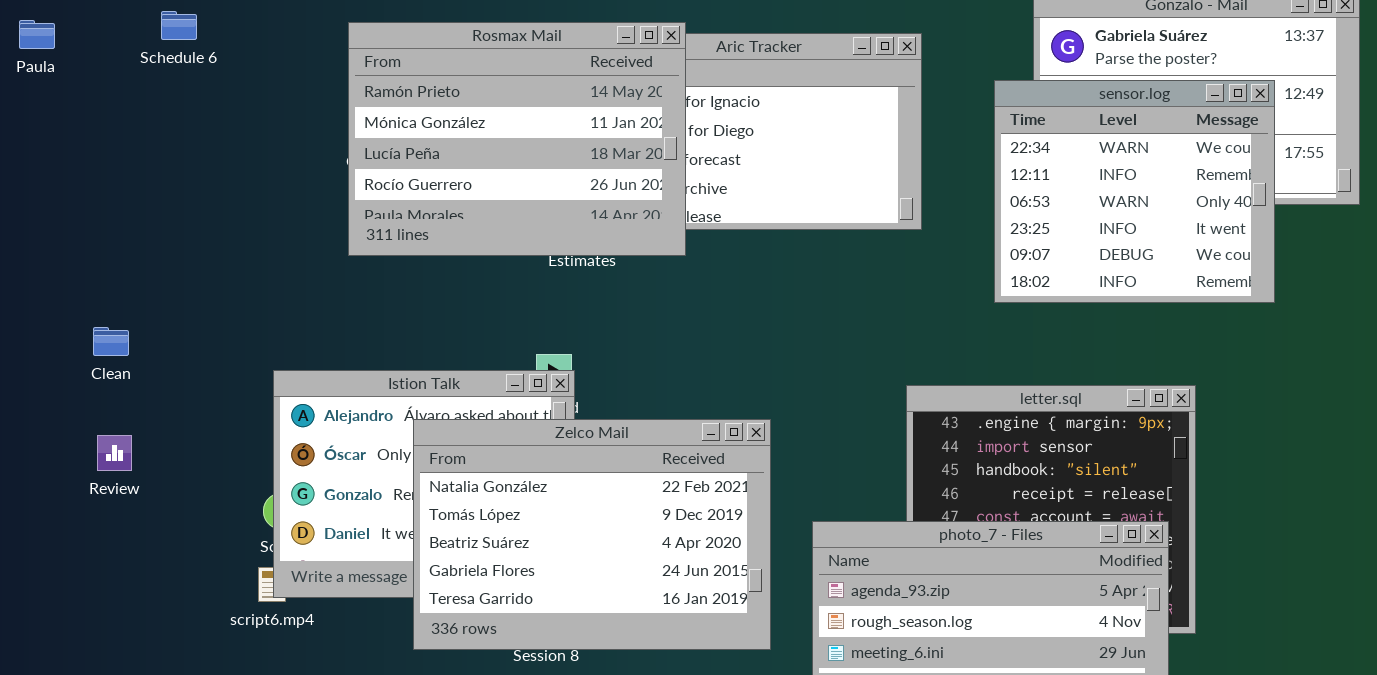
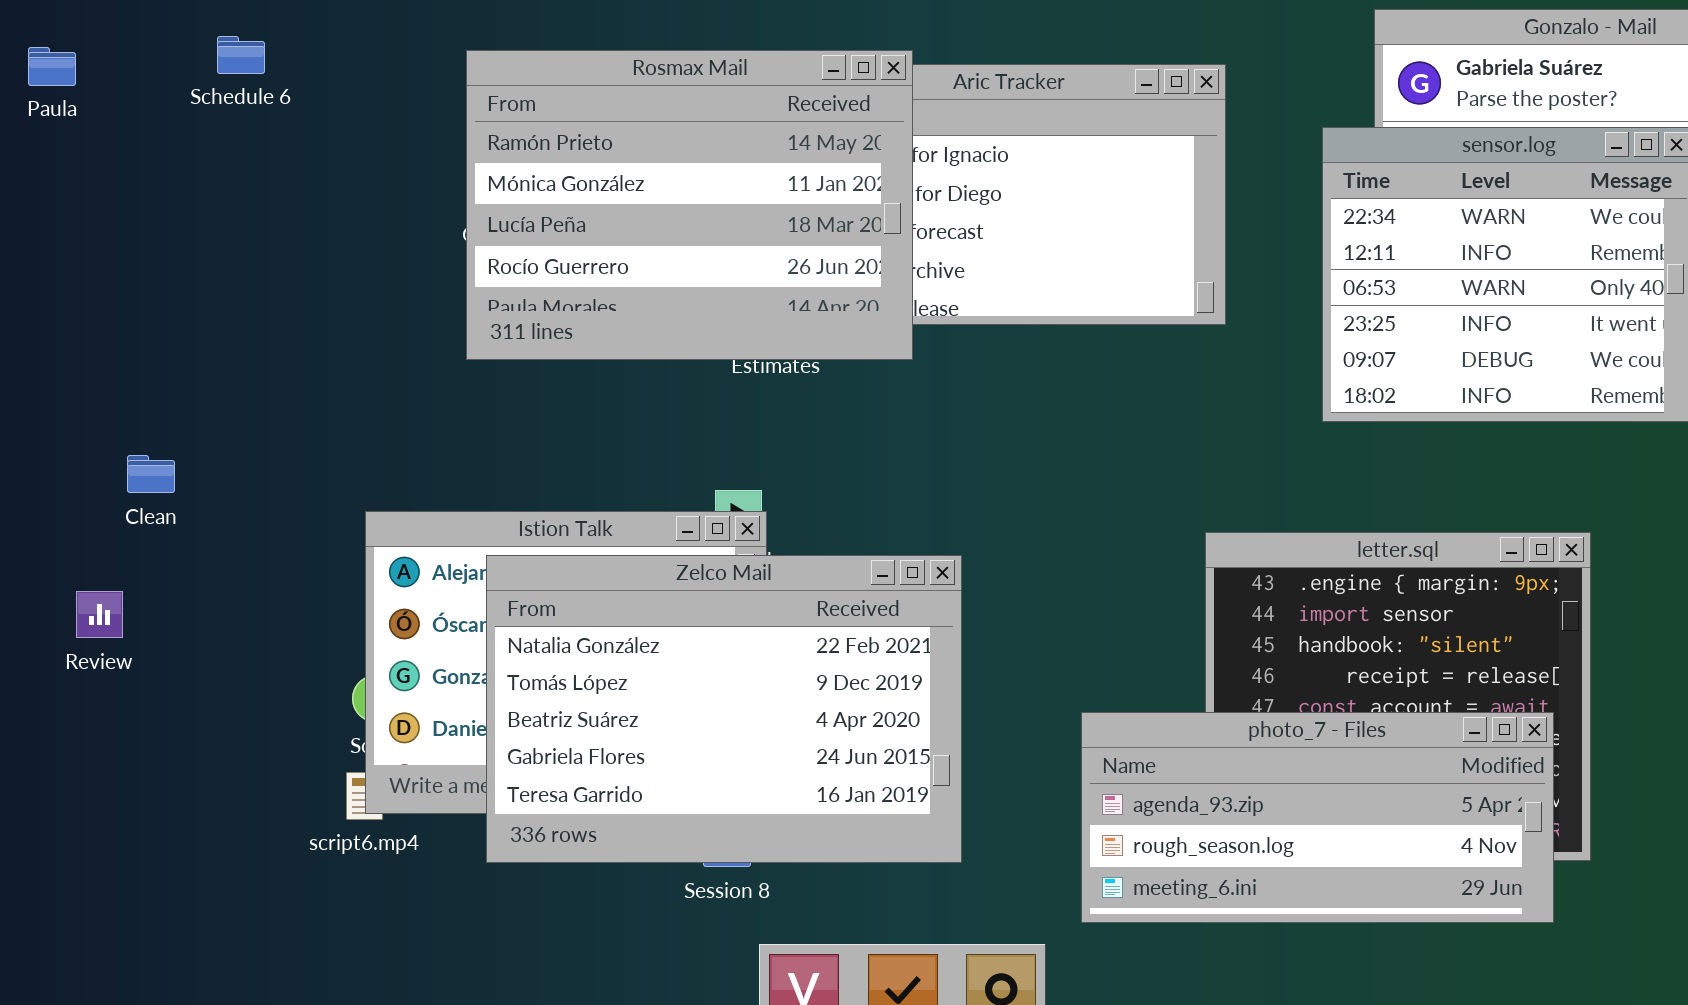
Zelco Mail: [413,419,771,650] -> [486,555,962,863], moved
Review: [97,435,132,471] -> [76,591,123,638], moved

